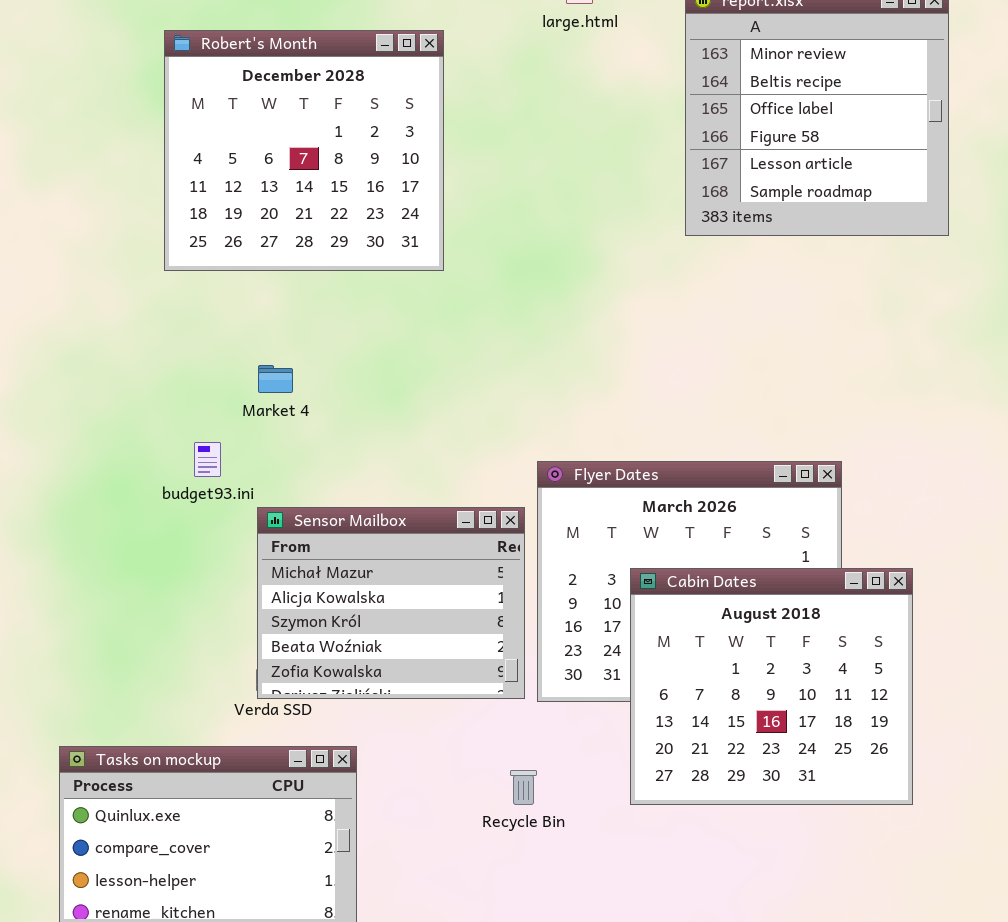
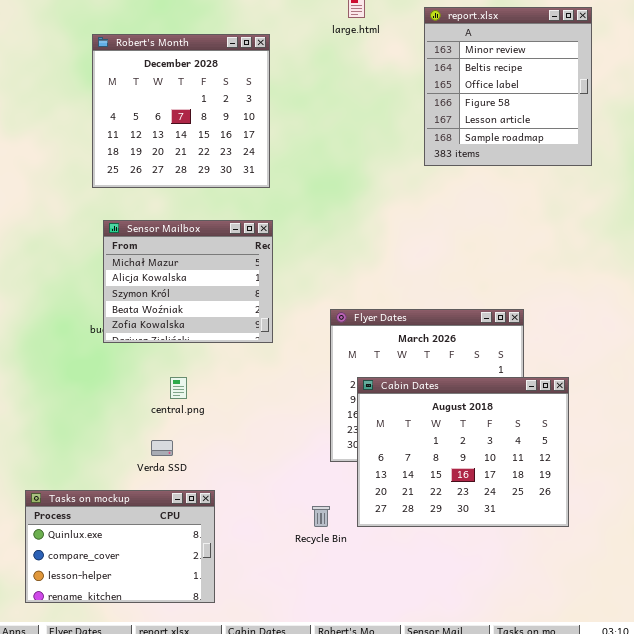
Sensor Mailbox: [257,507,525,699] -> [103,220,273,343], moved
Cabin Dates: [630,568,913,805] -> [357,377,569,527], resized

